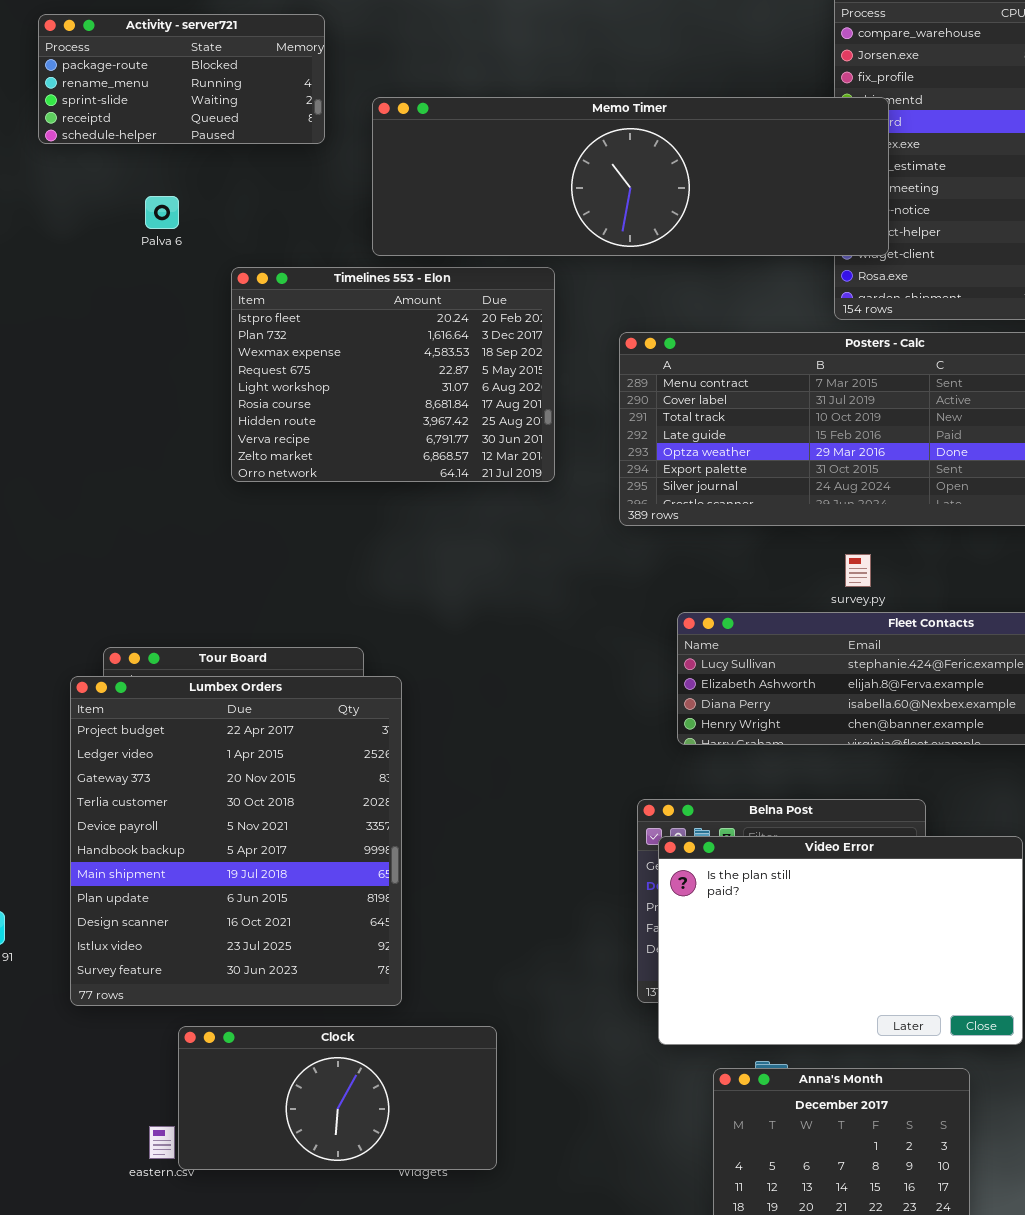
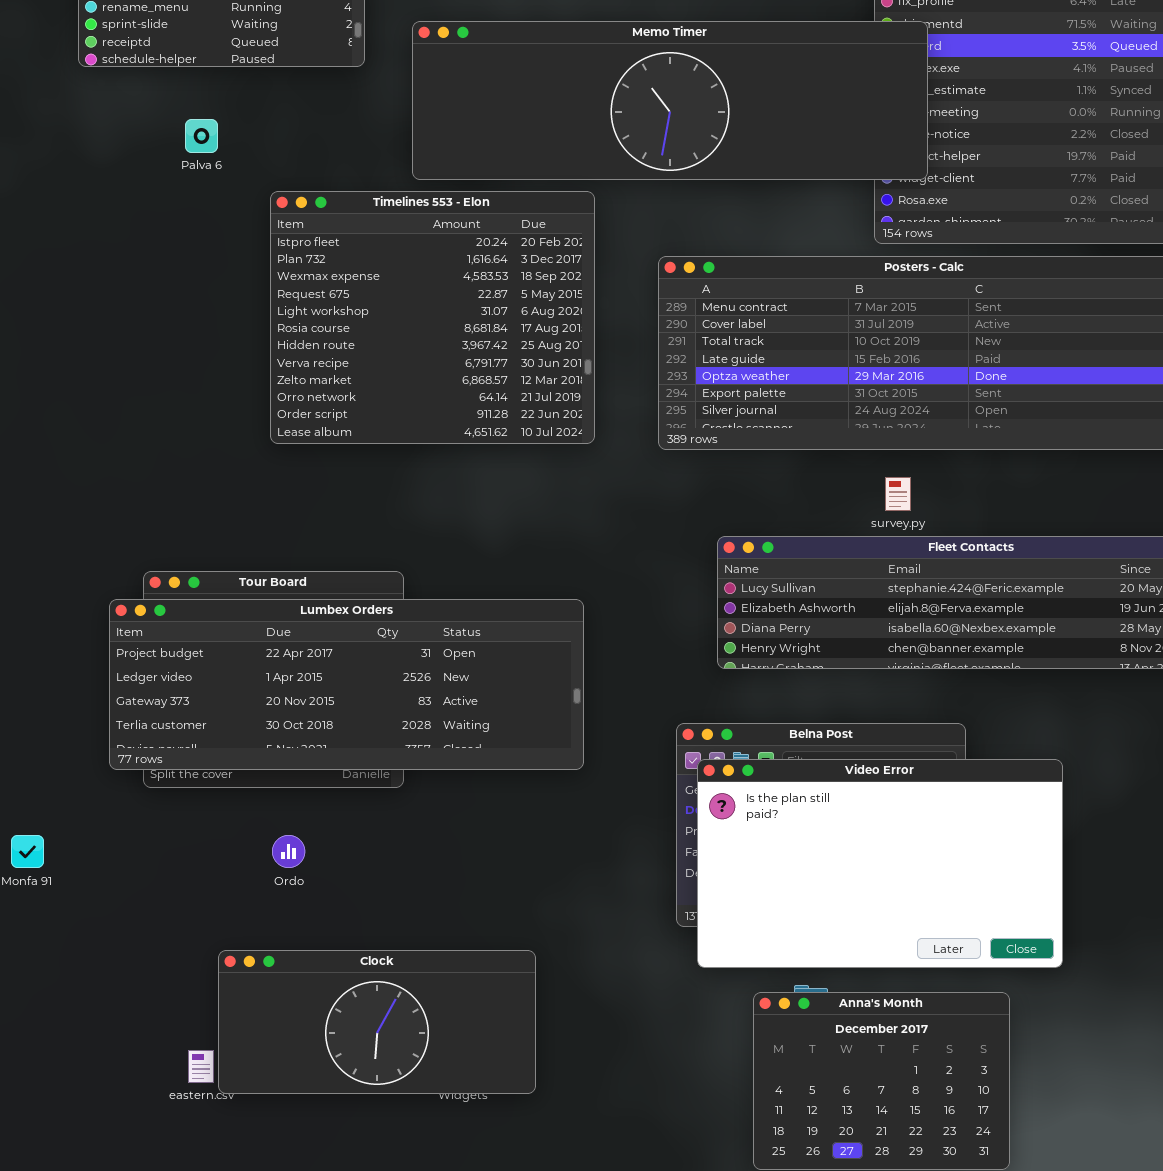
Timelines 553 - Elon: [231,267,555,482] -> [270,191,595,444], resized
Lumbex Orders: [70,676,402,1006] -> [109,599,584,770], resized

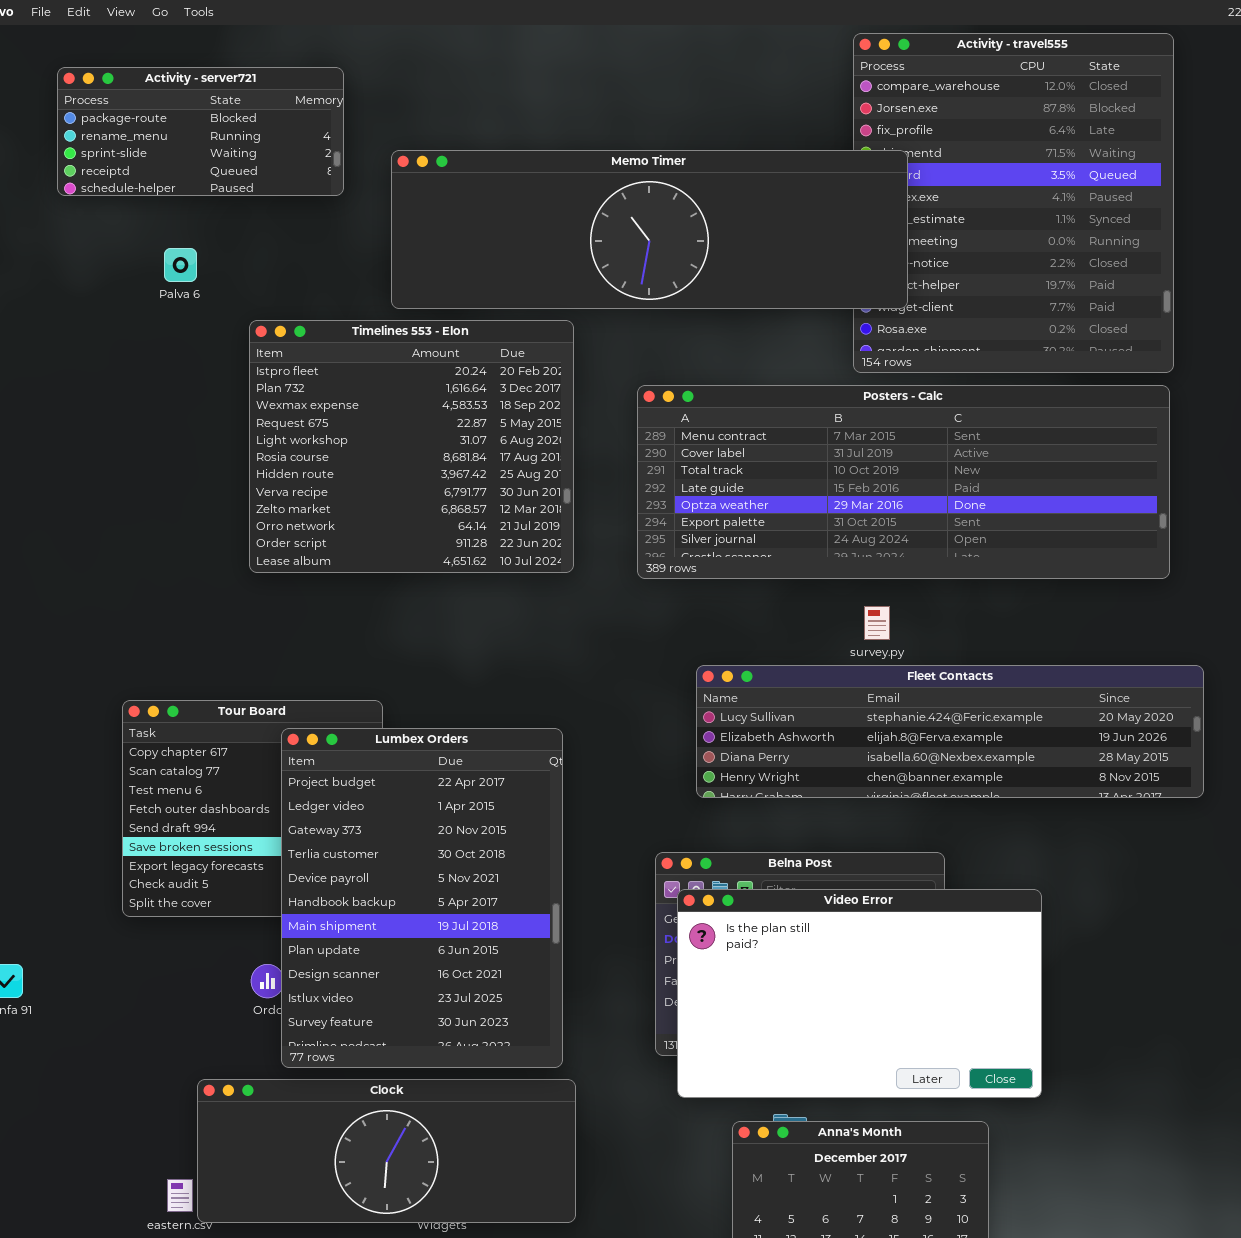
Lumbex Orders: [109,599,584,770] -> [281,728,563,1068], resized
Clock: [218,950,536,1094] -> [197,1079,576,1223], resized

